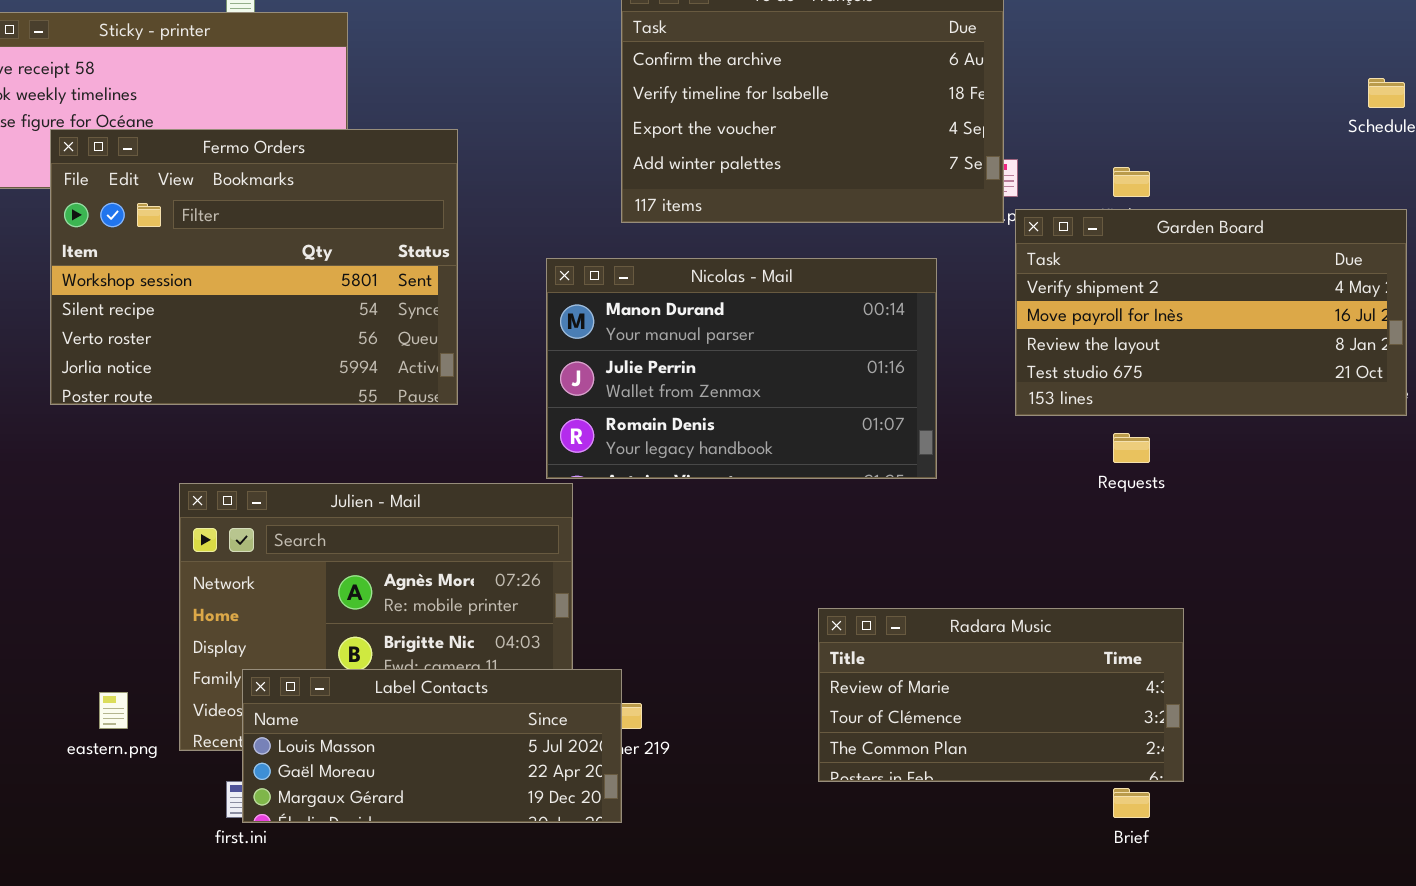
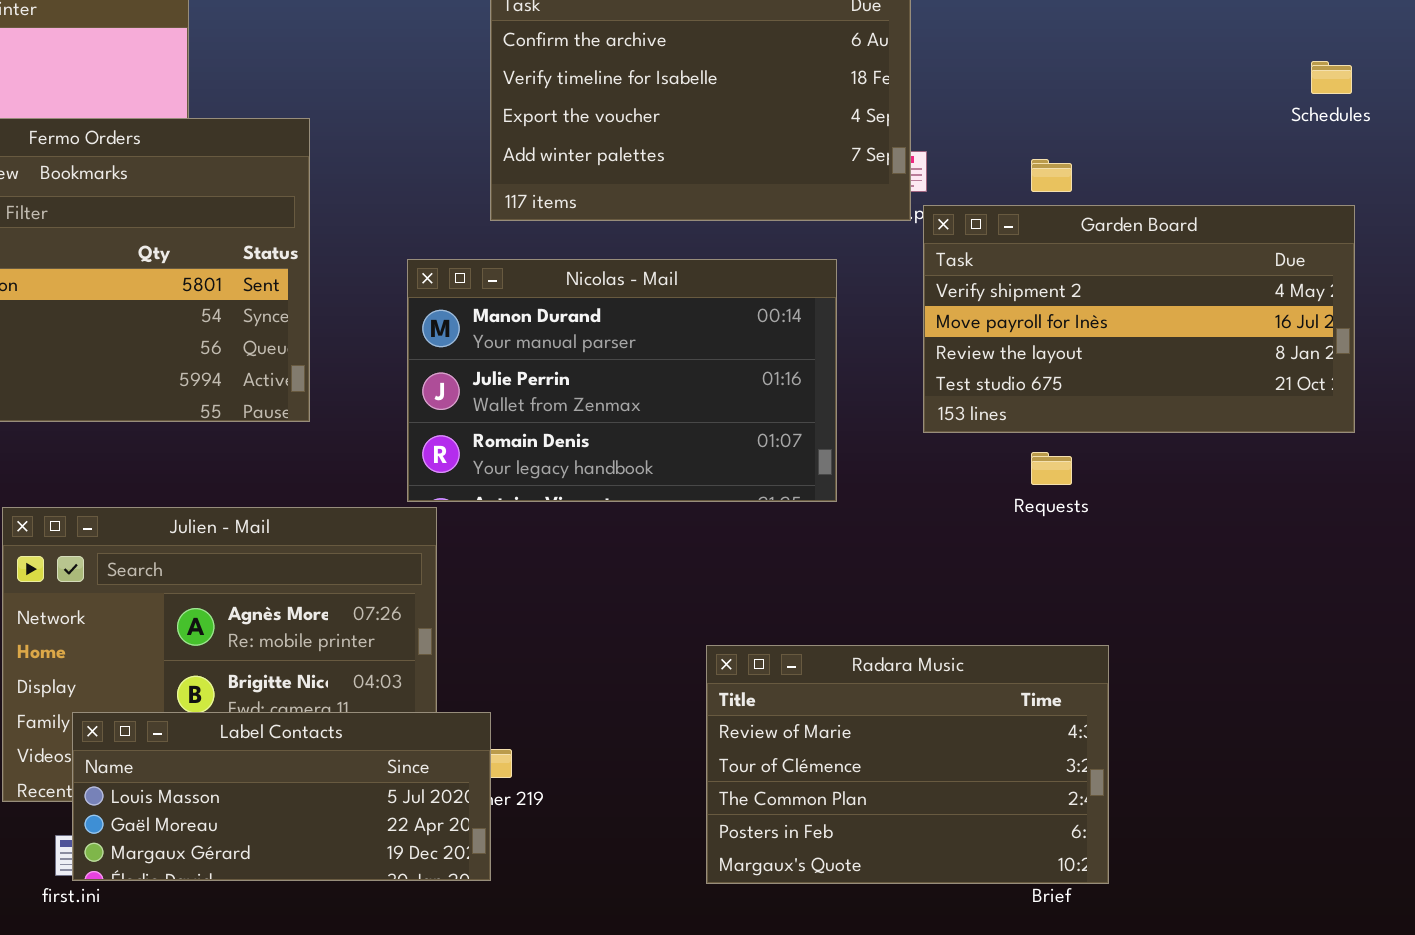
Radara Music: [818,608,1184,782] -> [706,645,1109,884], resized

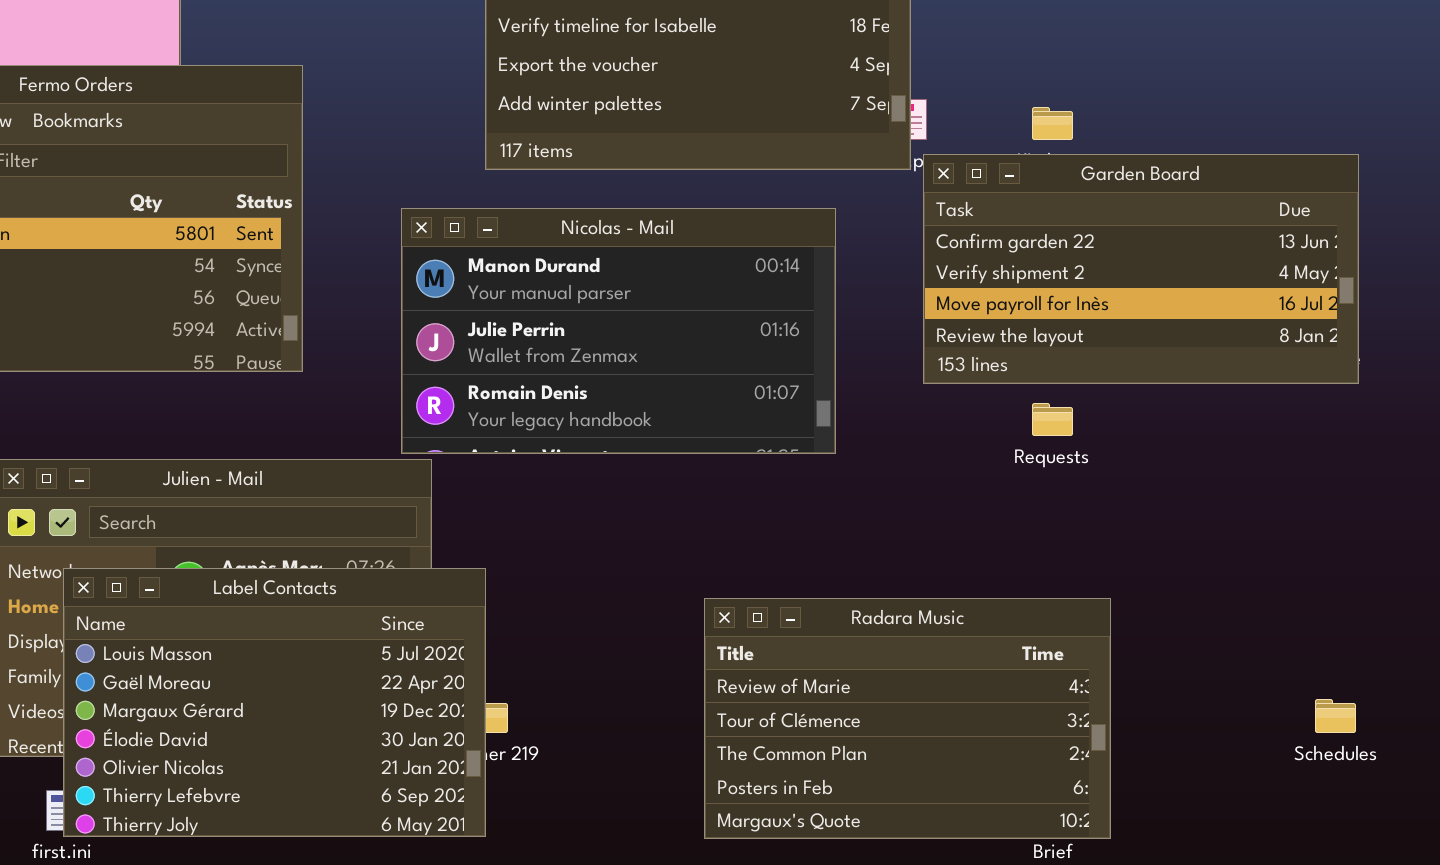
Schedules: [1311,61,1352,94] -> [1315,699,1356,733], moved
Garden Board: [923,205,1355,433] -> [923,154,1359,384], scrolled up 1 row
Label Contacts: [72,712,491,881] -> [63,568,486,837], resized

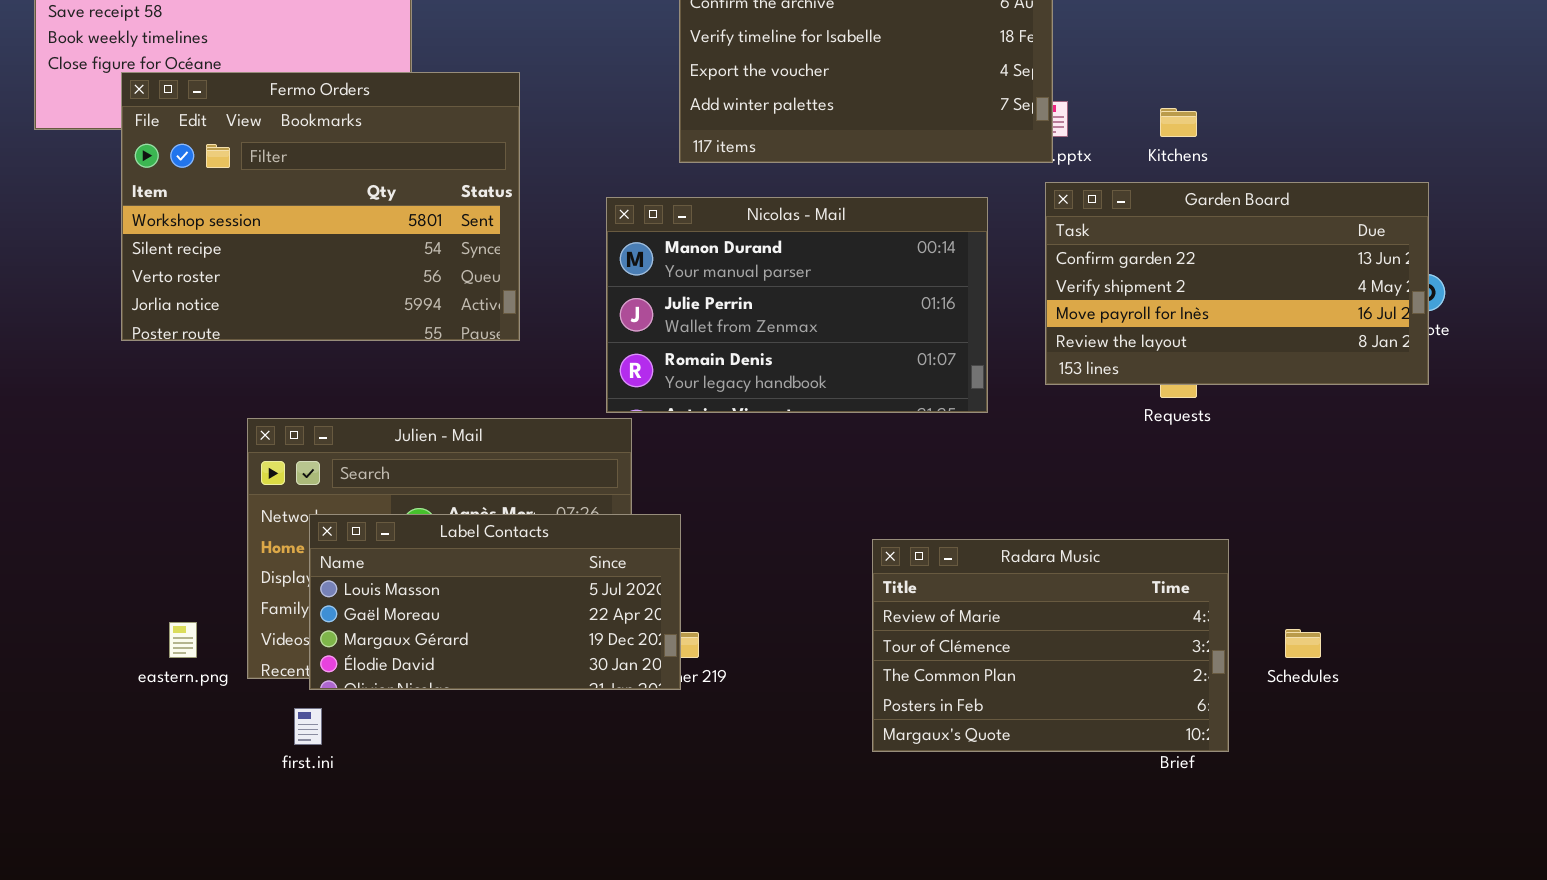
Garden Board: [923,154,1359,384] -> [1045,182,1429,385], moved
Label Contacts: [63,568,486,837] -> [309,514,681,690], resized
Schedules: [1315,699,1356,733] -> [1285,629,1321,658], moved

